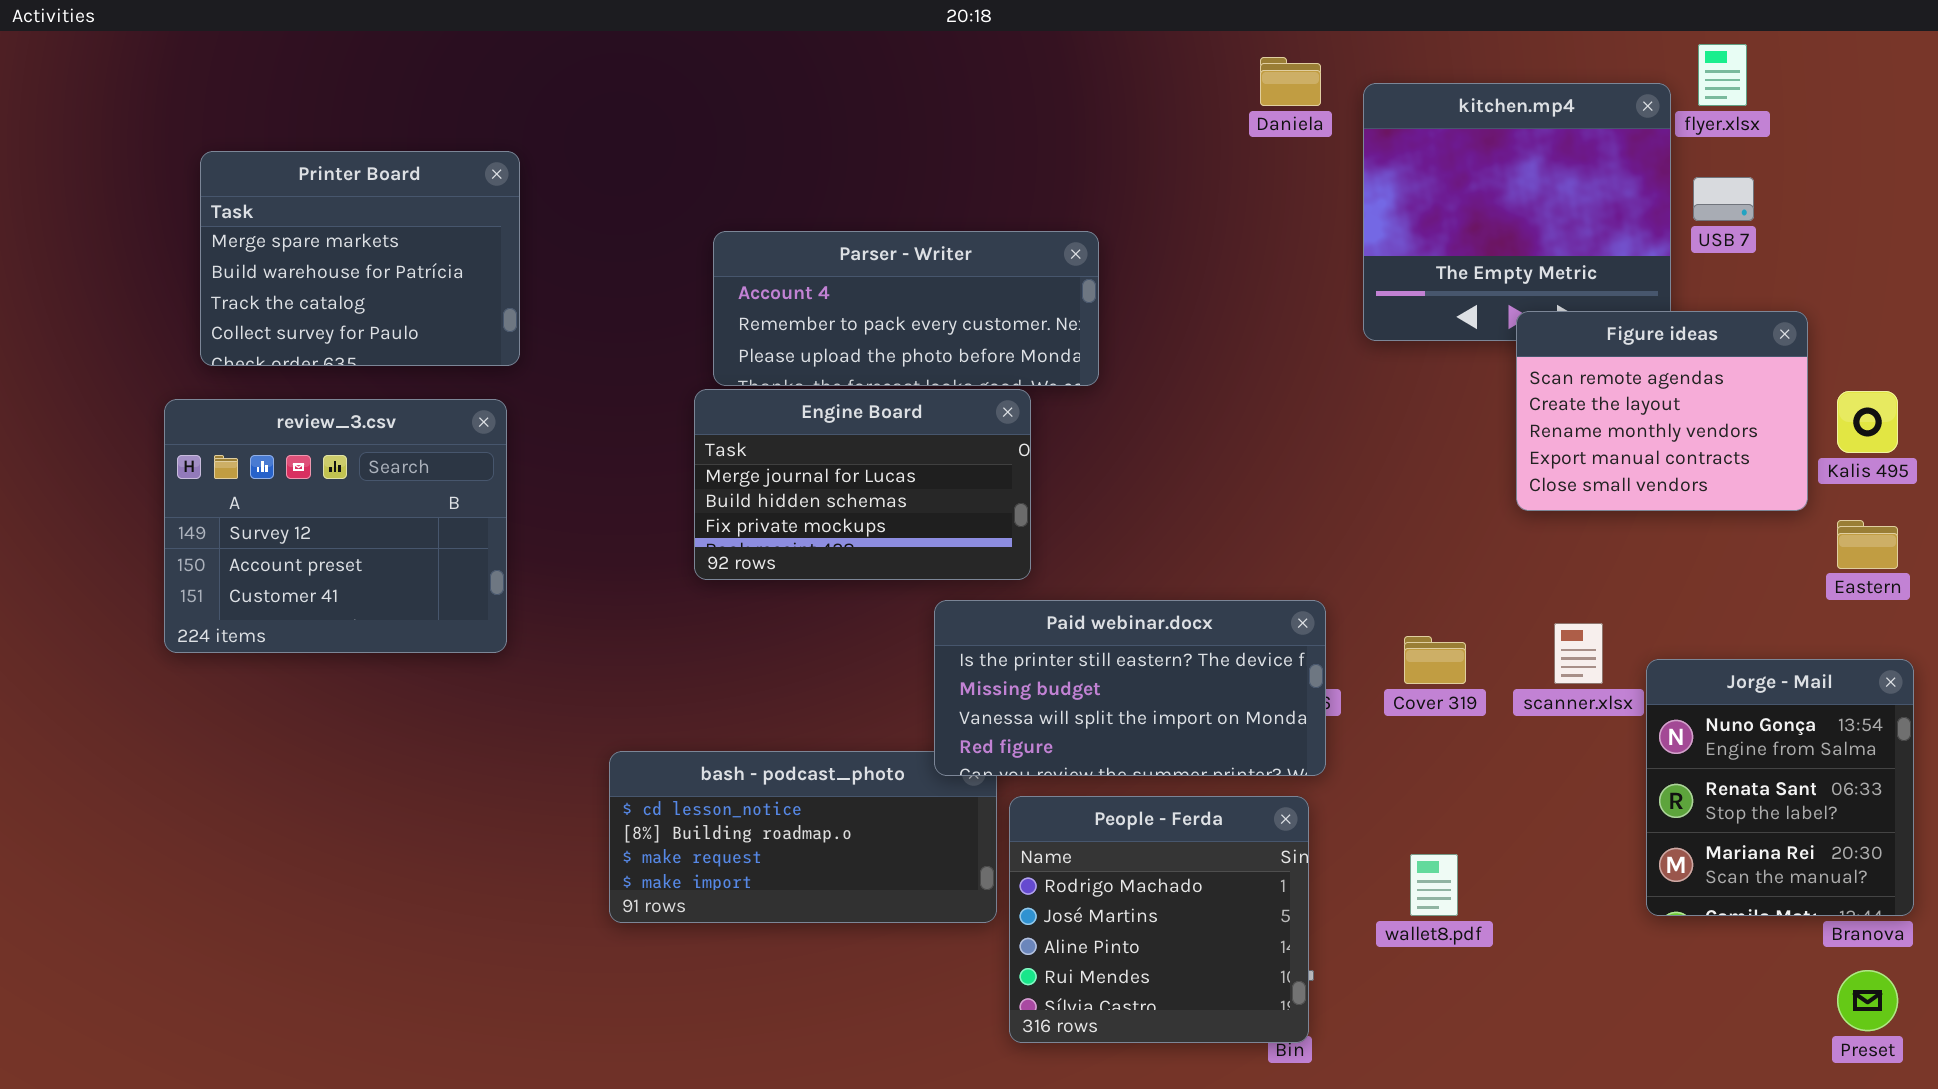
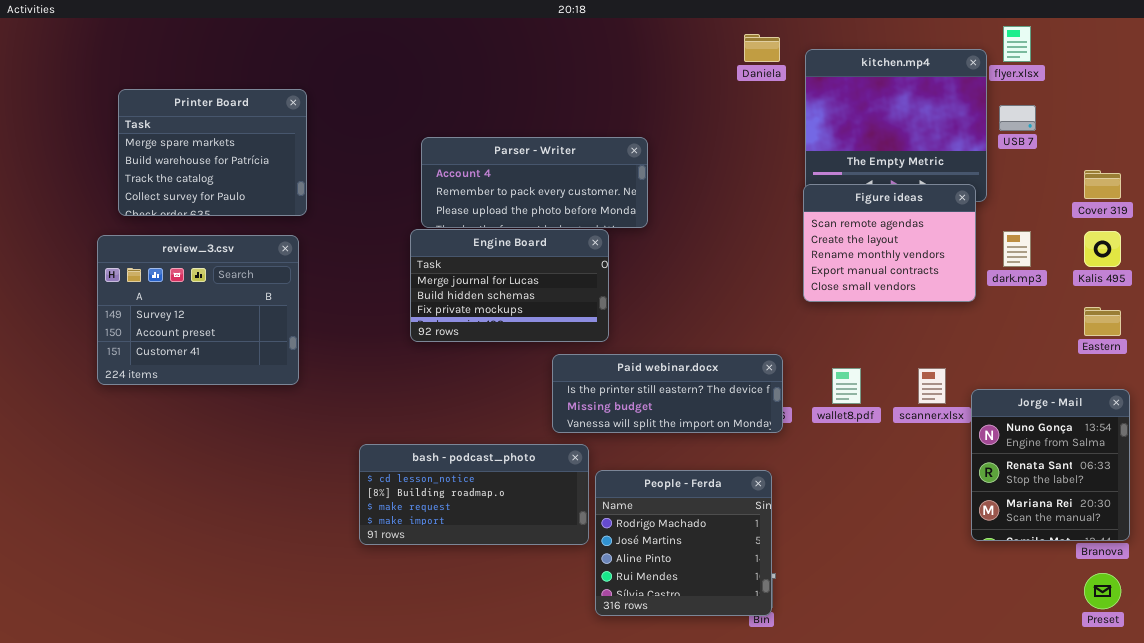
Figure ideas: [1516,311,1808,511] -> [803,184,976,302], moved
Paid webinar.docx: [934,600,1326,776] -> [552,354,783,433], resized
Cover 319: [1404,636,1466,684] -> [1084,170,1121,199], moved
wallet8.pdf: [1410,854,1458,916] -> [832,368,861,404], moved

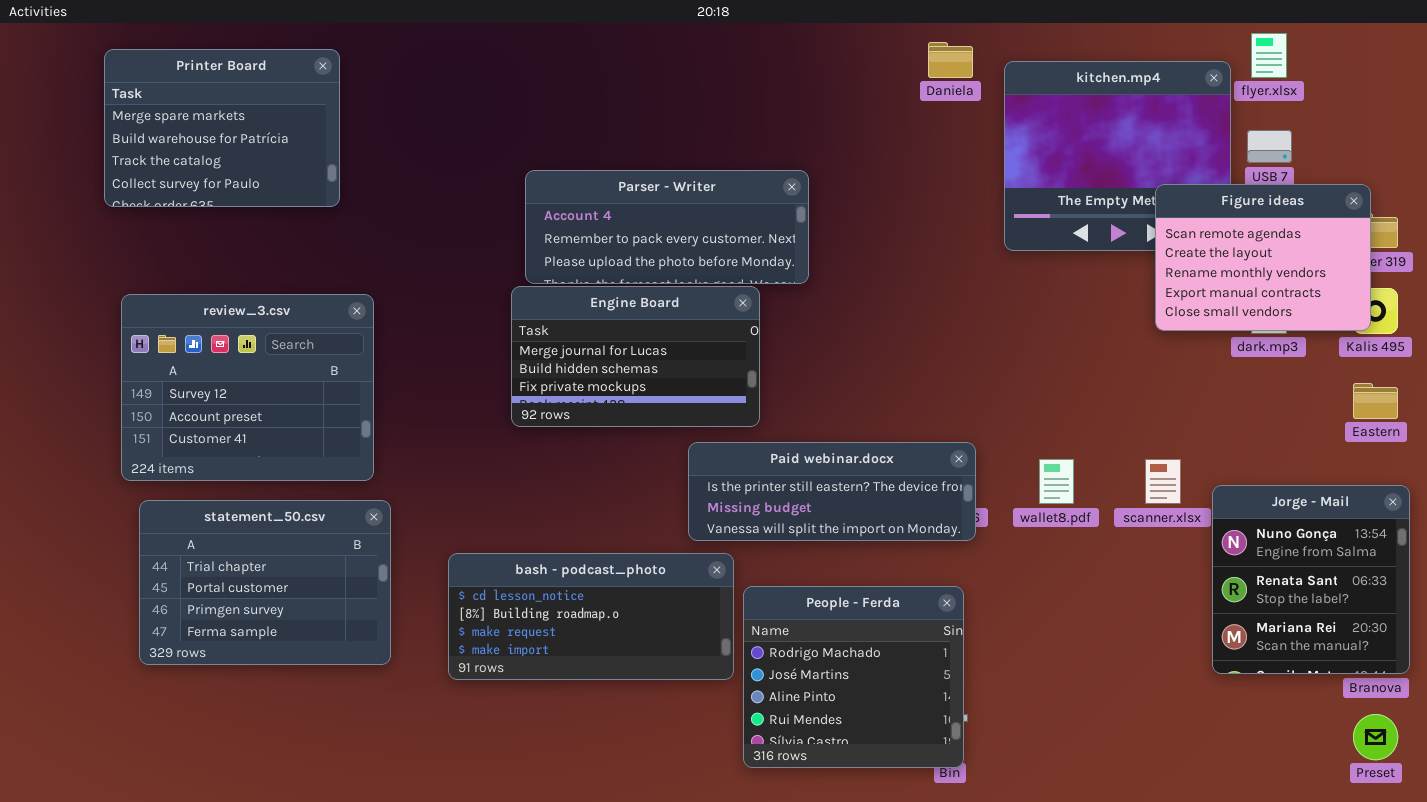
Printer Board: [118,89,307,216] -> [104,49,340,207], moved
Figure ideas: [803,184,976,302] -> [1155,184,1371,331], moved
statement_50.csv: none -> [139,500,391,665], opened

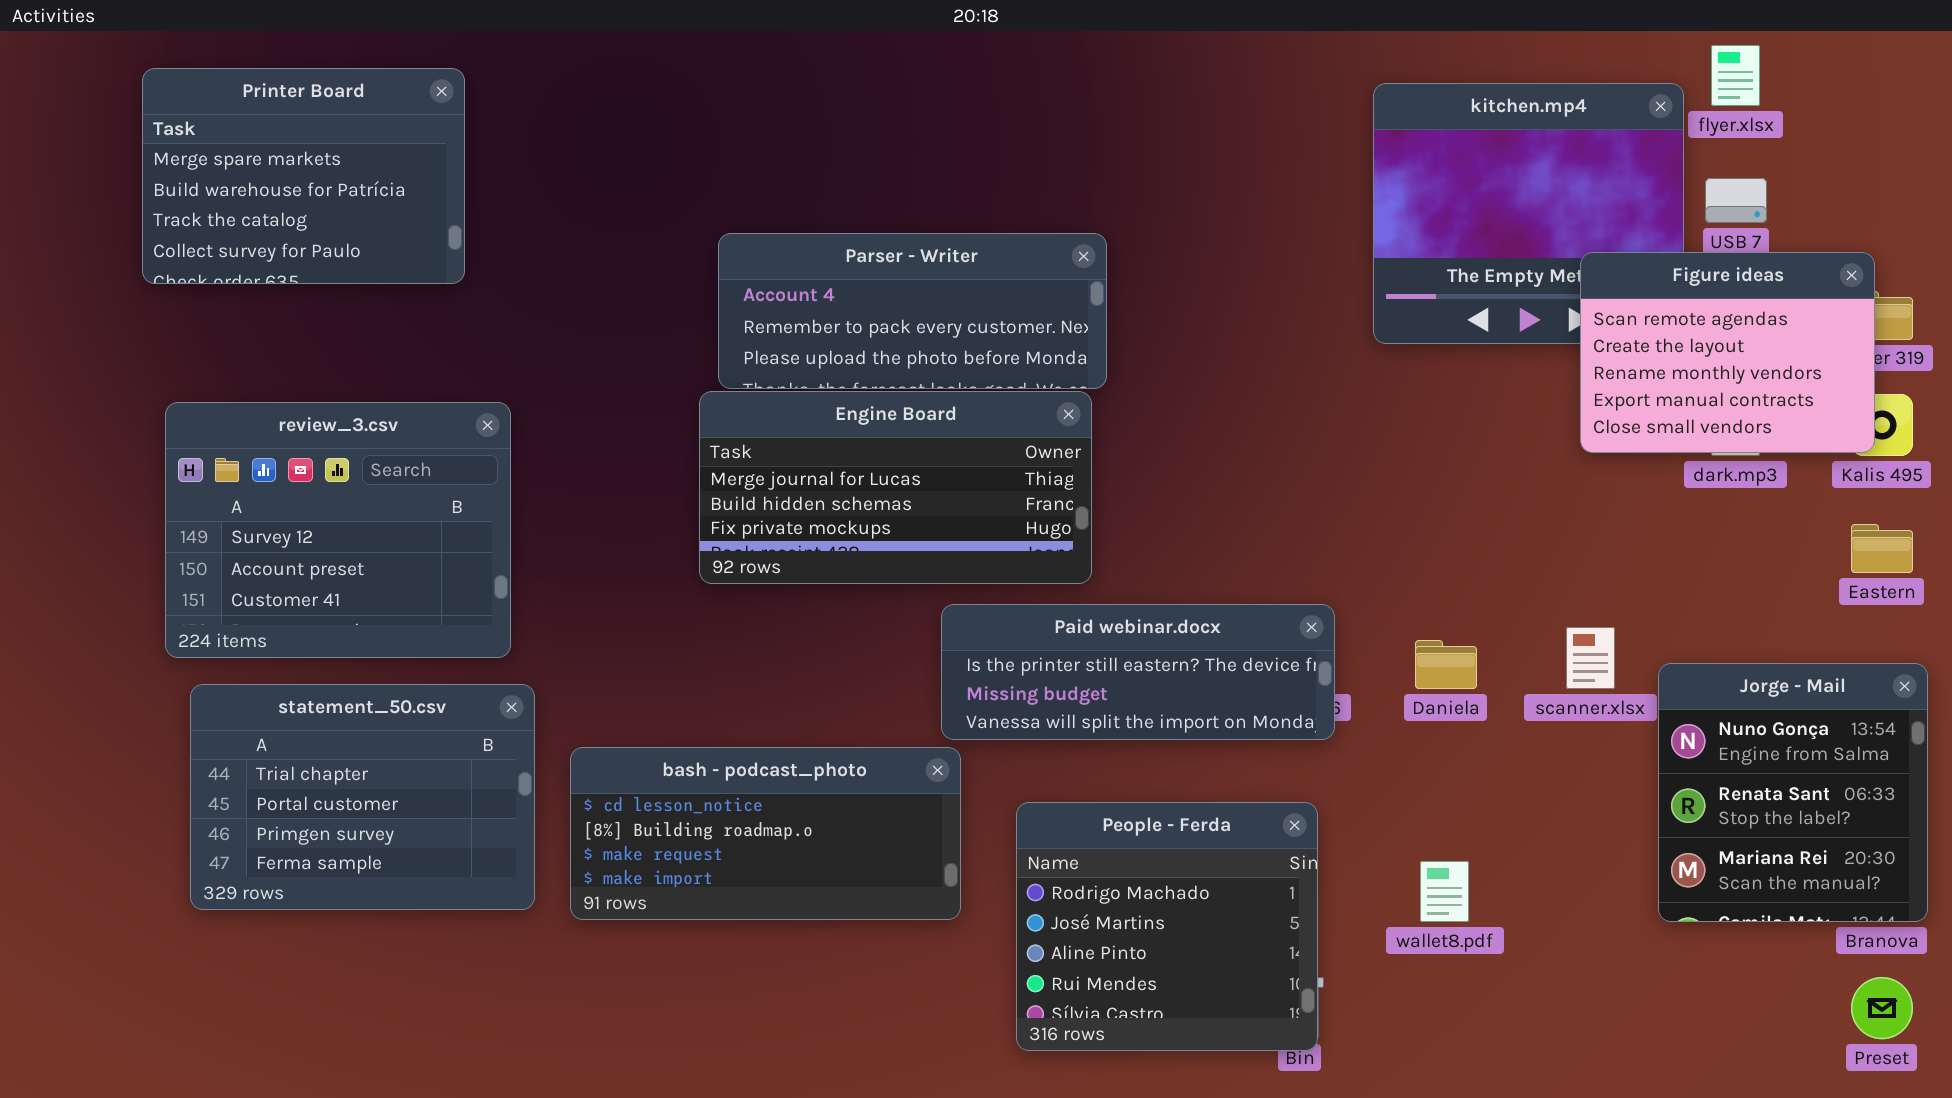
Daniela: [928,42,973,78] -> [1415,640,1477,689], moved
Engine Board: [511,286,760,427] -> [699,391,1092,584], resized
wallet8.pdf: [1039,459,1074,504] -> [1420,861,1469,922], moved
bash - podcast_photo: [448,553,734,680] -> [570,747,961,920], moved

